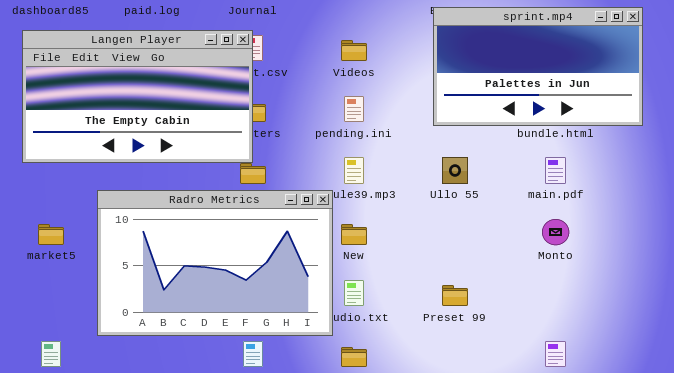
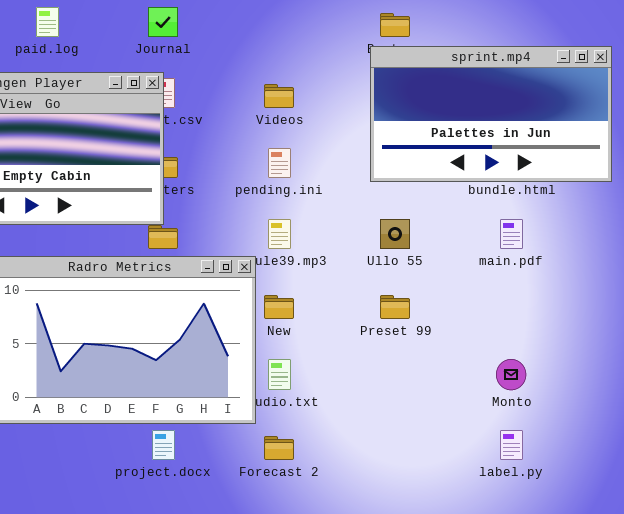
Monto: [542,219,569,245] -> [496,359,526,390], moved
Preset 99: [442,285,468,306] -> [380,295,410,319], moved

